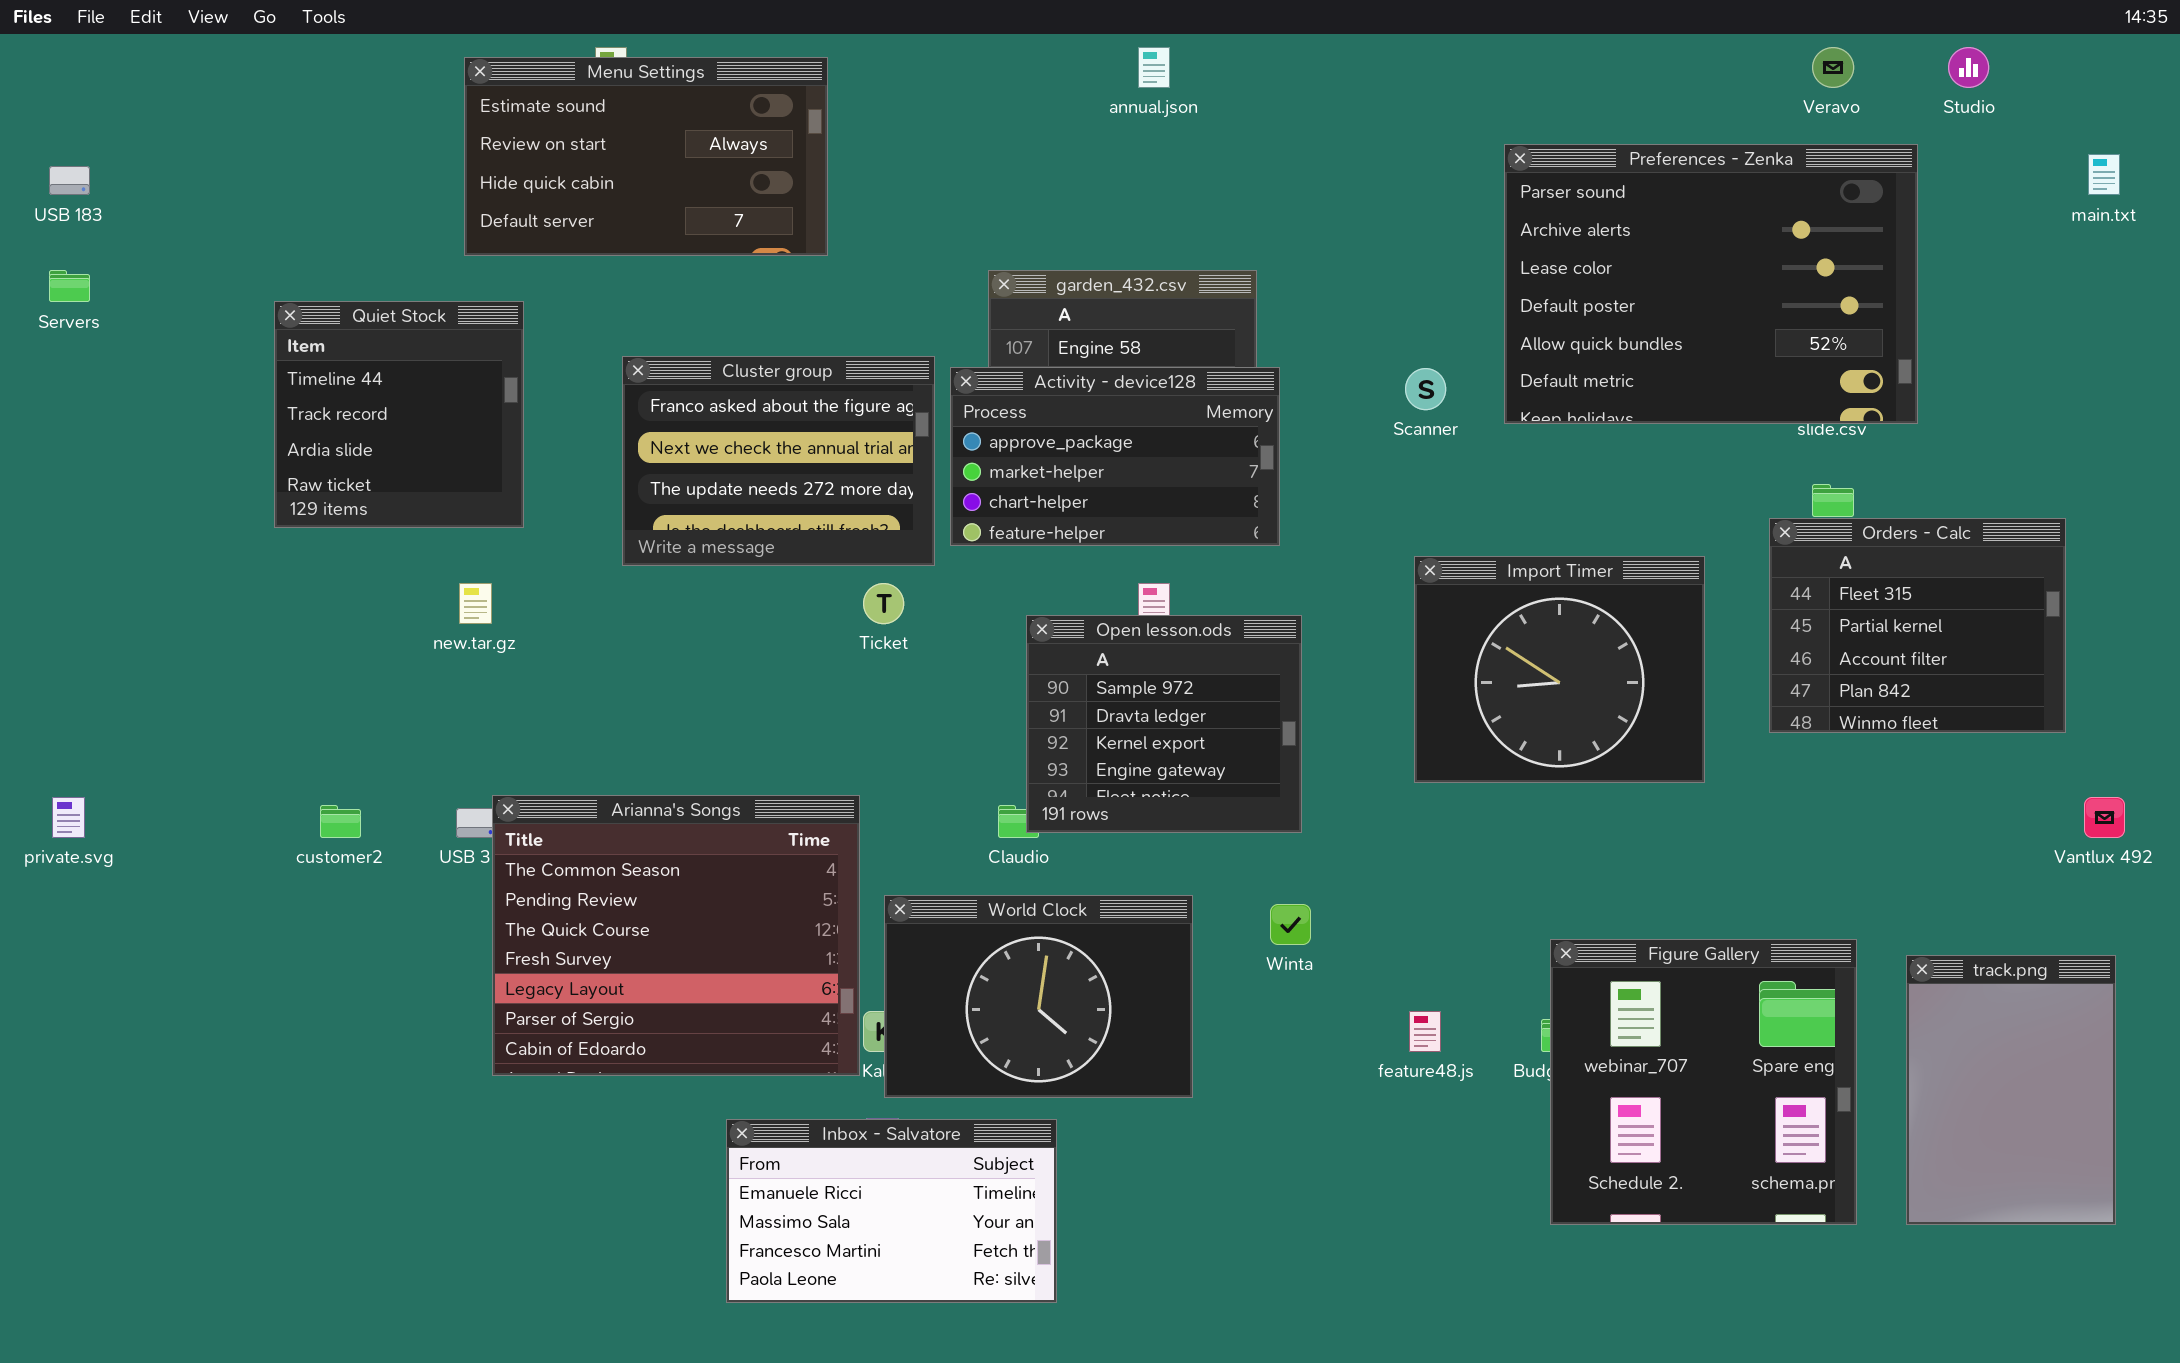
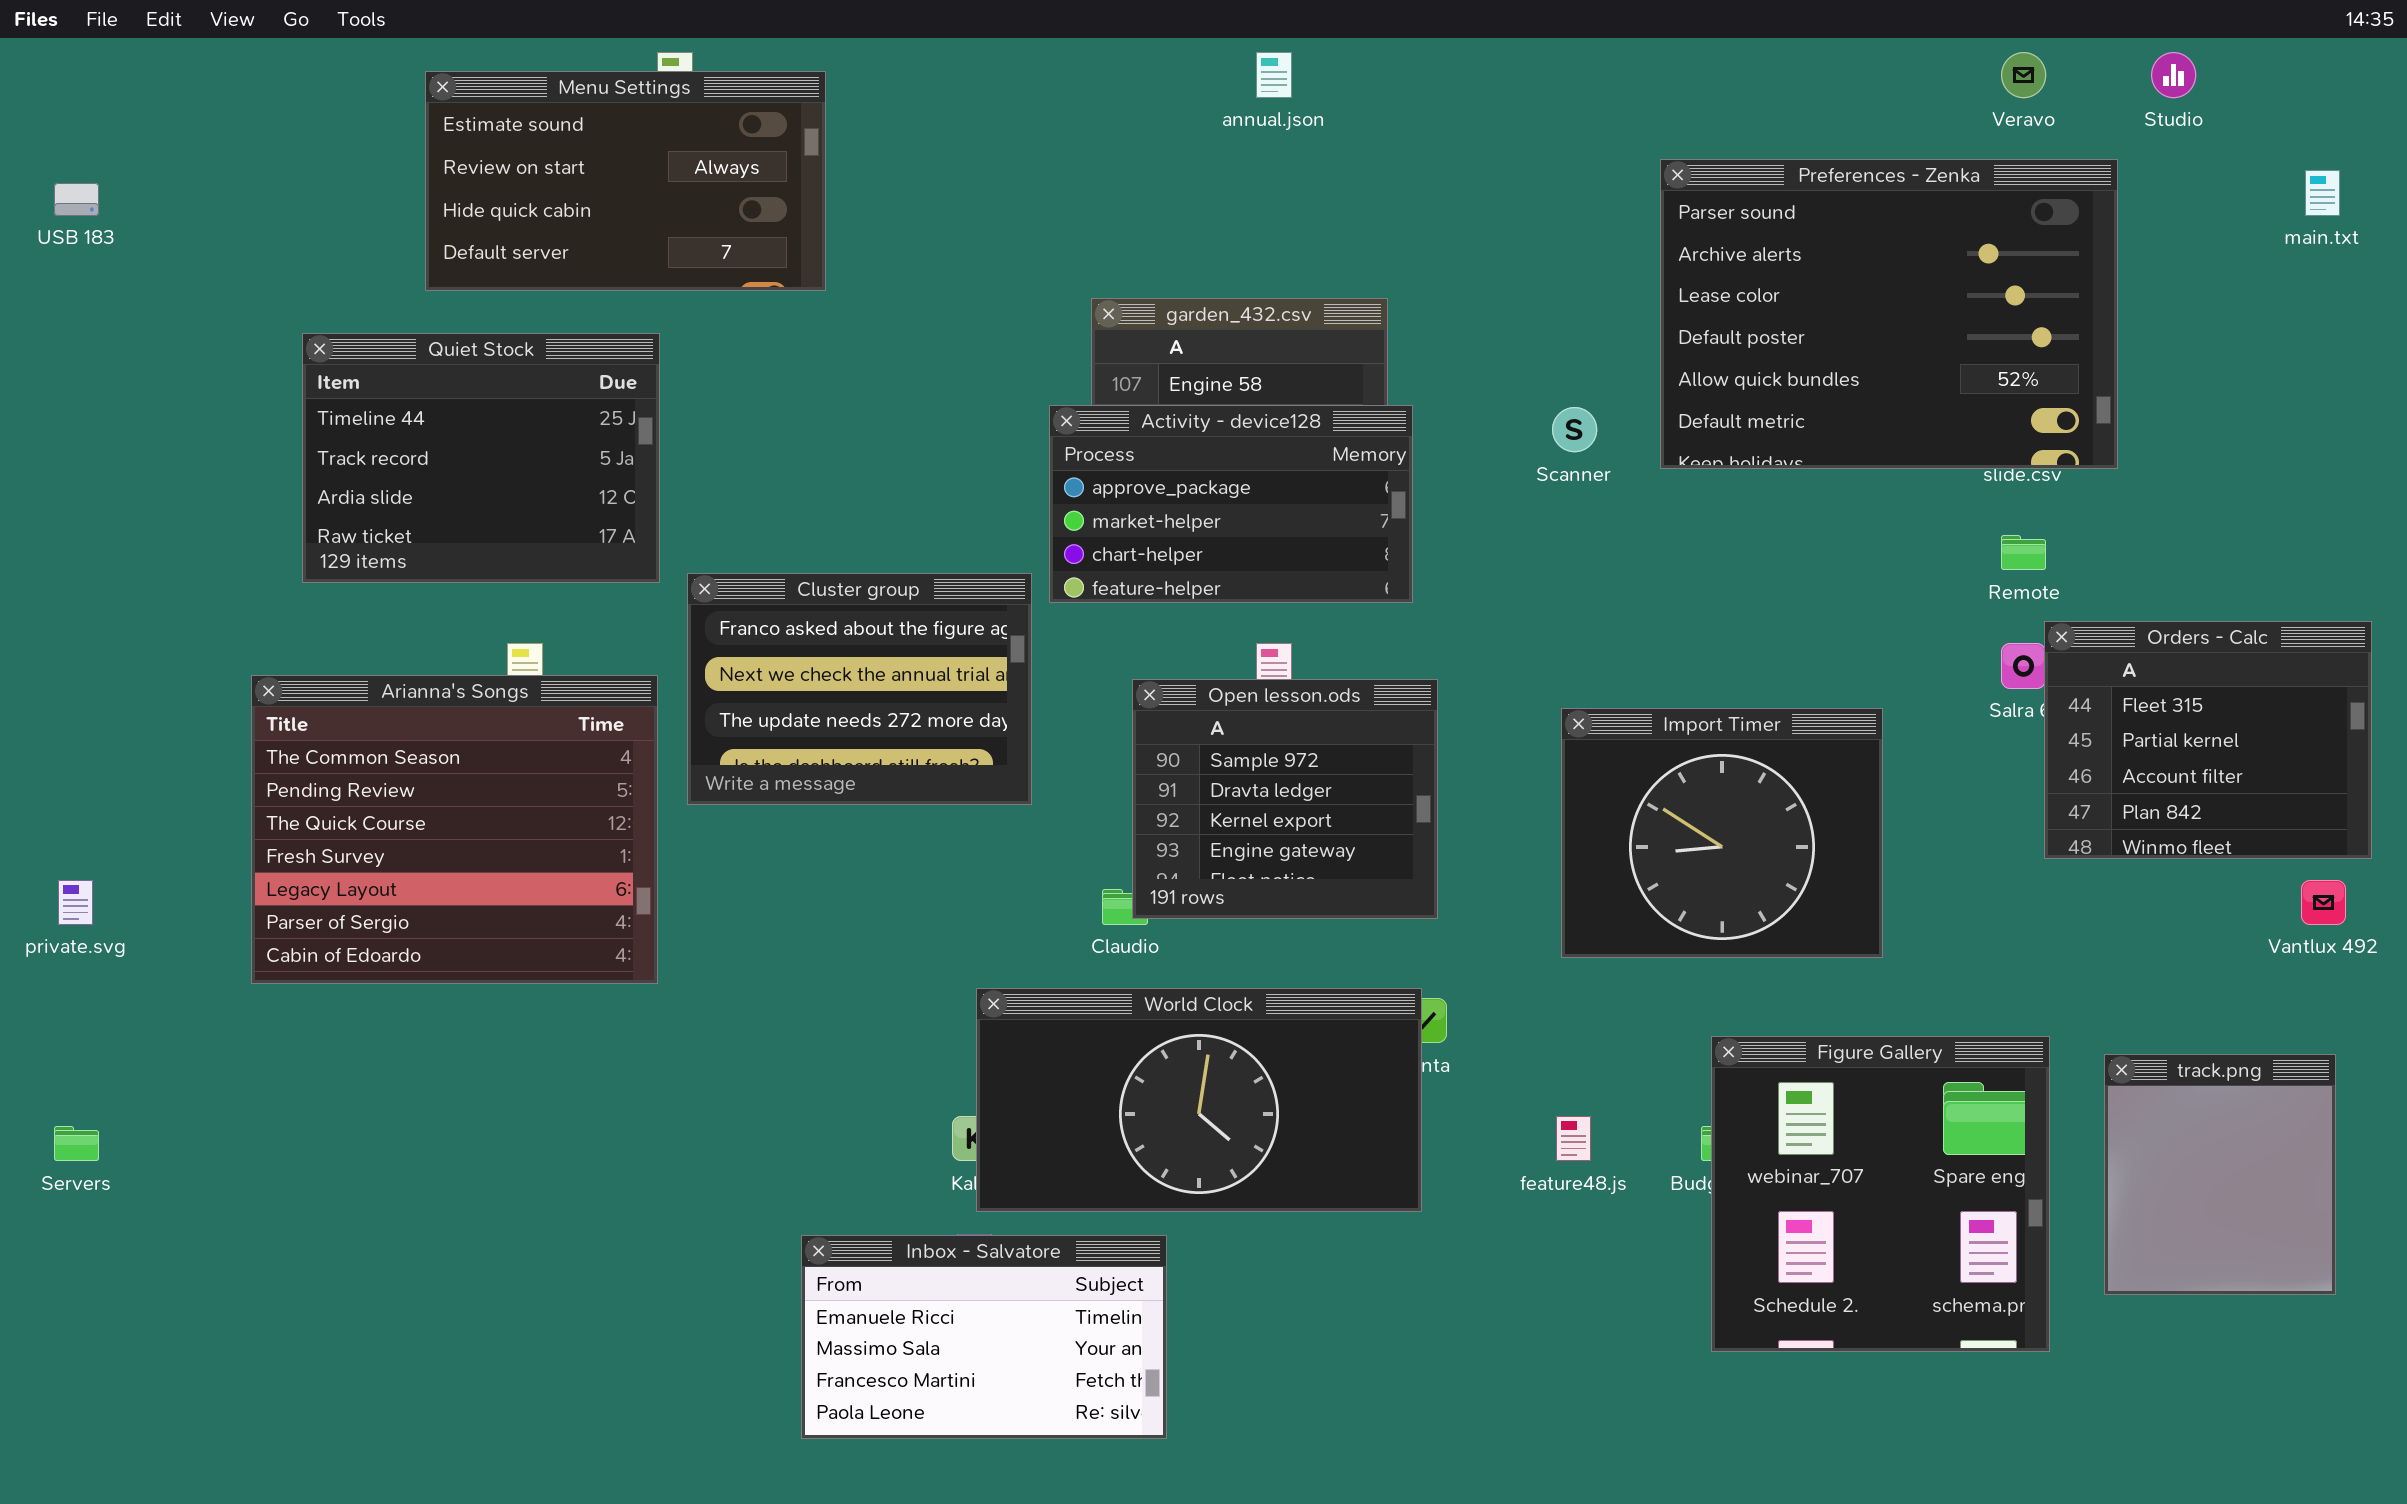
Menu Settings: [464,57,828,256] -> [425,71,826,291], moved
Servers: [49,270,90,302] -> [54,1126,99,1161], moved
Quiet Stock: [274,301,524,528] -> [302,333,660,583], resized
Cluster group: [622,356,935,566] -> [687,573,1032,805], moved
Orders - Calc: [1769,518,2066,733] -> [2044,621,2372,859], moved
Import Timer: [1414,556,1705,783] -> [1561,708,1883,958], moved
Arianna's Songs: [492,795,860,1076] -> [251,675,658,984], moved
World Clock: [884,895,1193,1098] -> [976,988,1422,1212], resized
track.png: [1906,955,2116,1225] -> [2104,1054,2336,1295], resized

